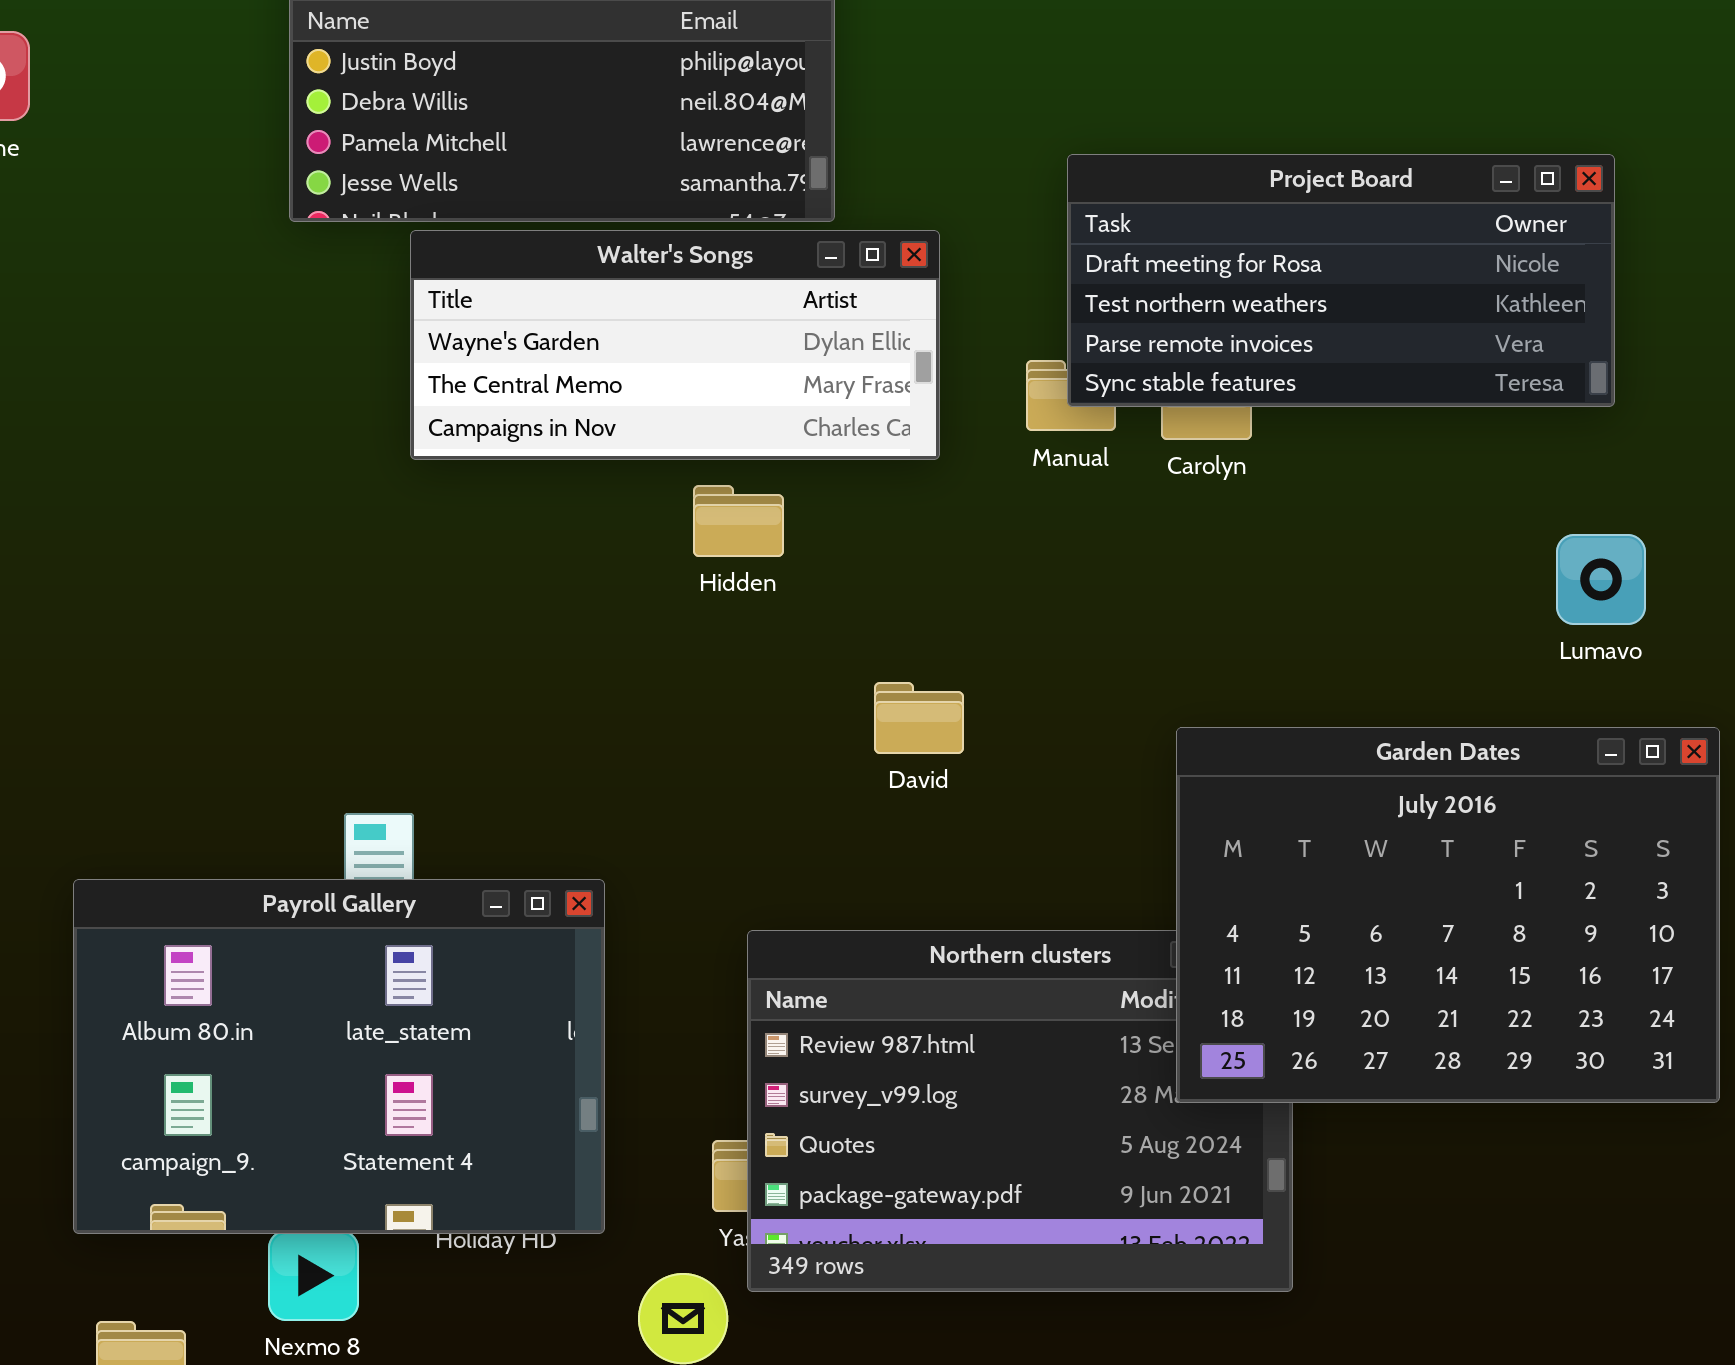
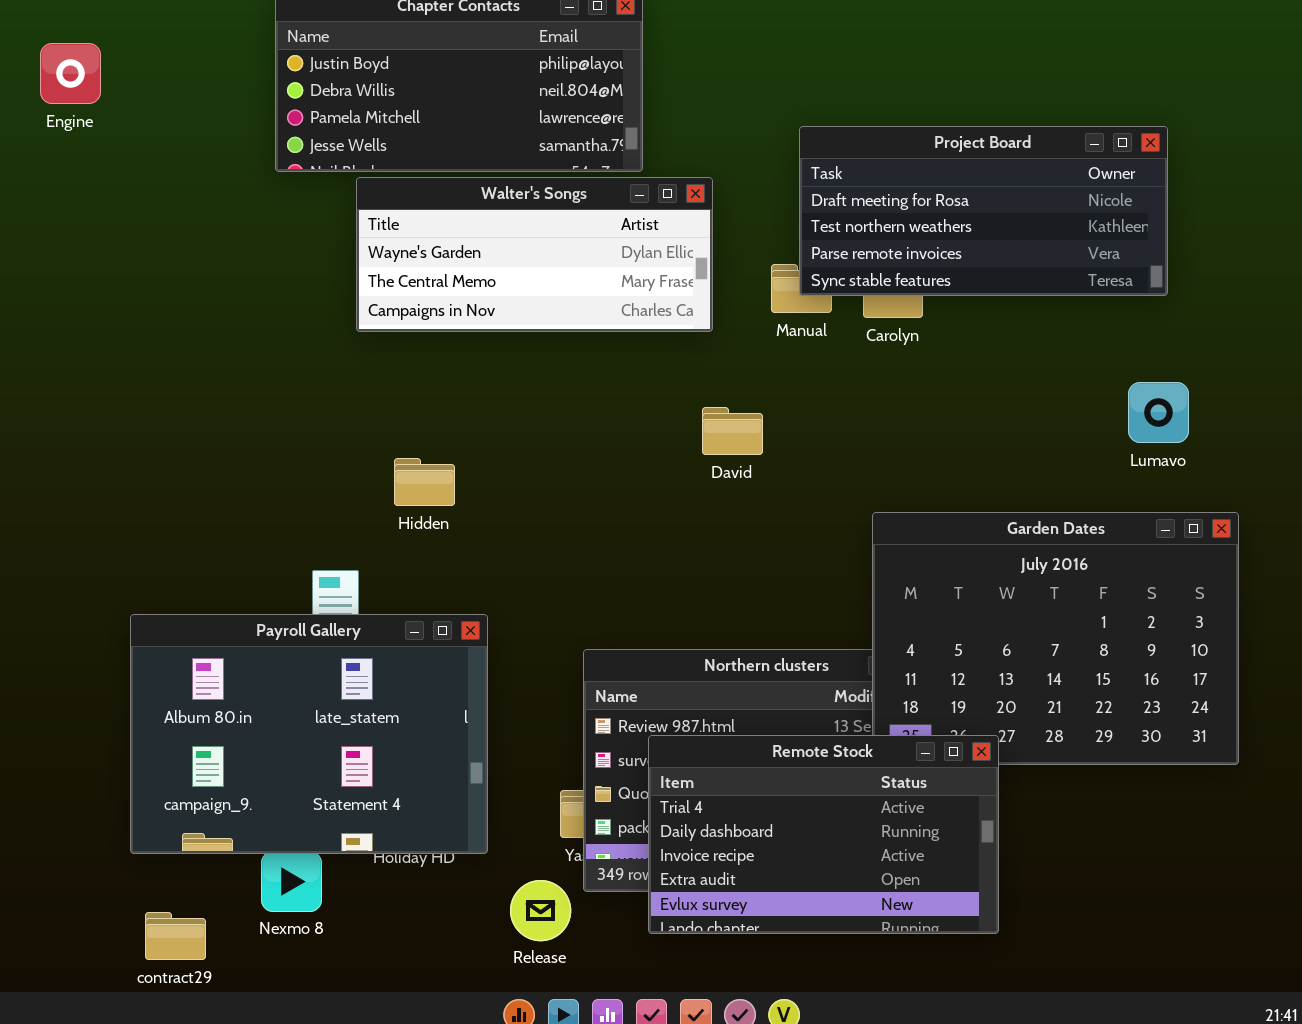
Hidden: [693,485,784,557] -> [394,458,455,506], moved
David: [874,682,964,754] -> [702,407,763,455], moved
Remote Stock: none -> [648,735,999,934], opened

